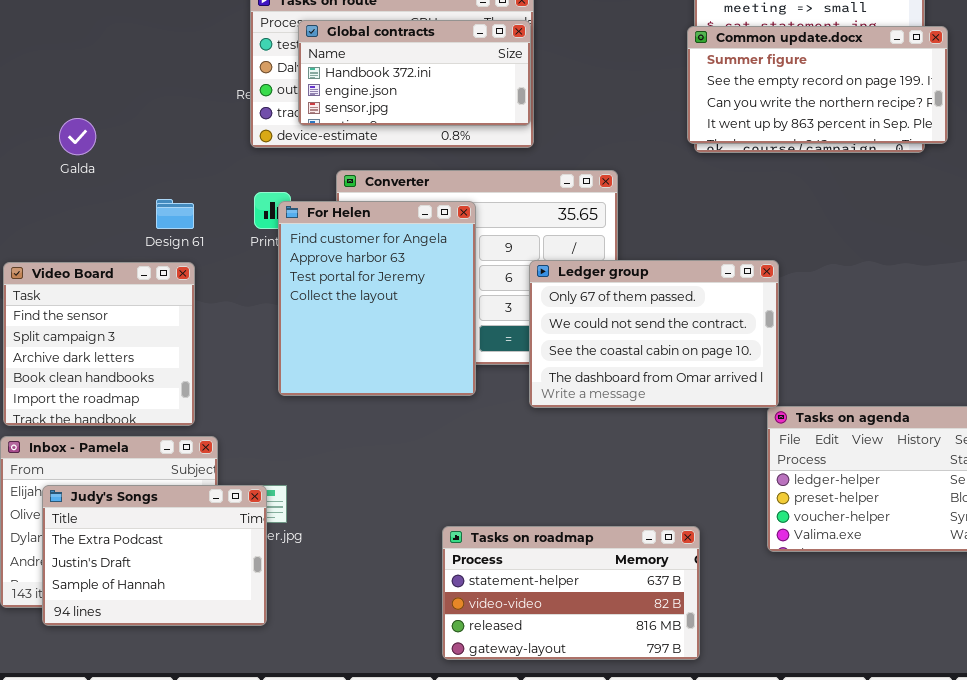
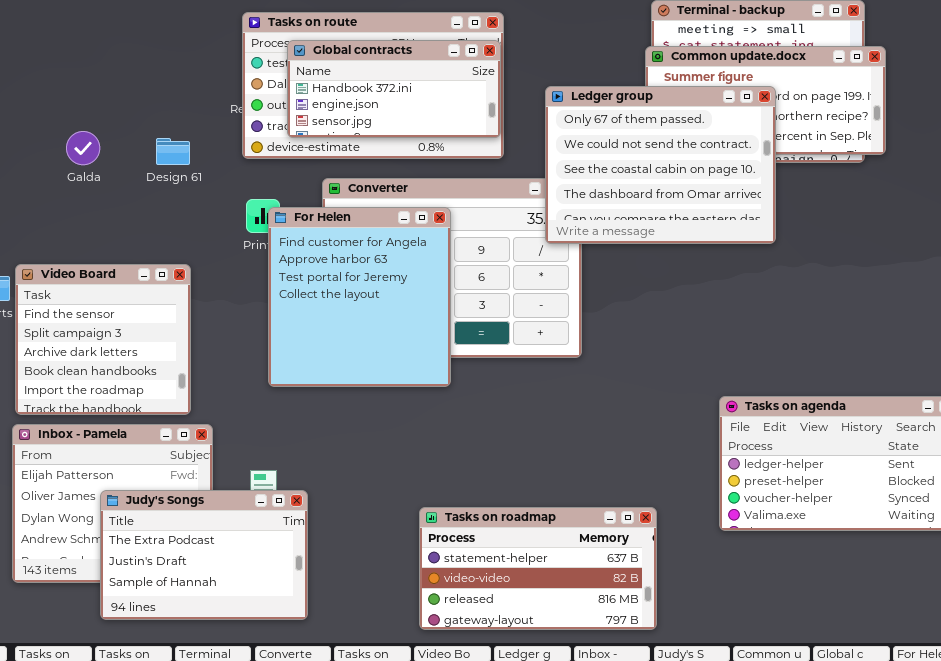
Design 61: [156,199,194,229] -> [156,138,190,165], moved
Ledger group: [529,260,779,408] -> [545,86,776,244], moved, resized
Judy's Songs: [42,485,267,626] -> [100,490,308,620], moved

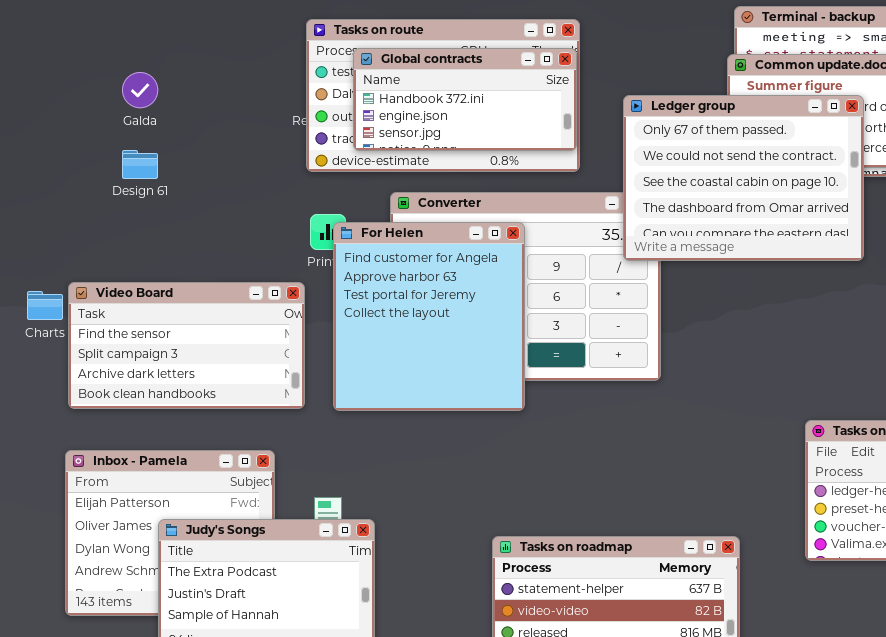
Galda: [66,131,100,165] -> [122,72,158,108], moved
Design 61: [156,138,190,165] -> [122,150,158,179], moved
Video Board: [15,264,191,415] -> [68,282,305,409], resized

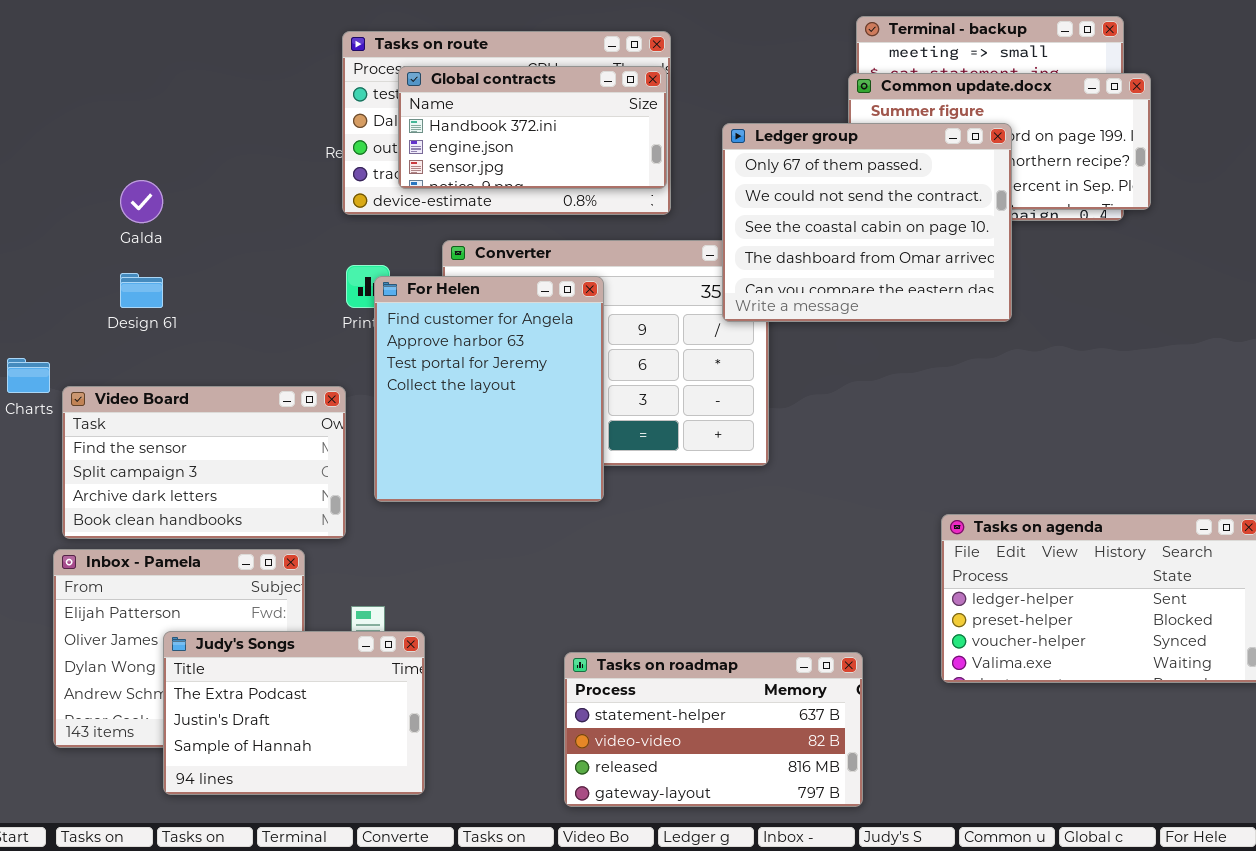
Galda: [122,72,158,108] -> [120,180,163,223], moved
Design 61: [122,150,158,179] -> [120,273,163,308], moved
Video Board: [68,282,305,409] -> [62,386,346,539], moved

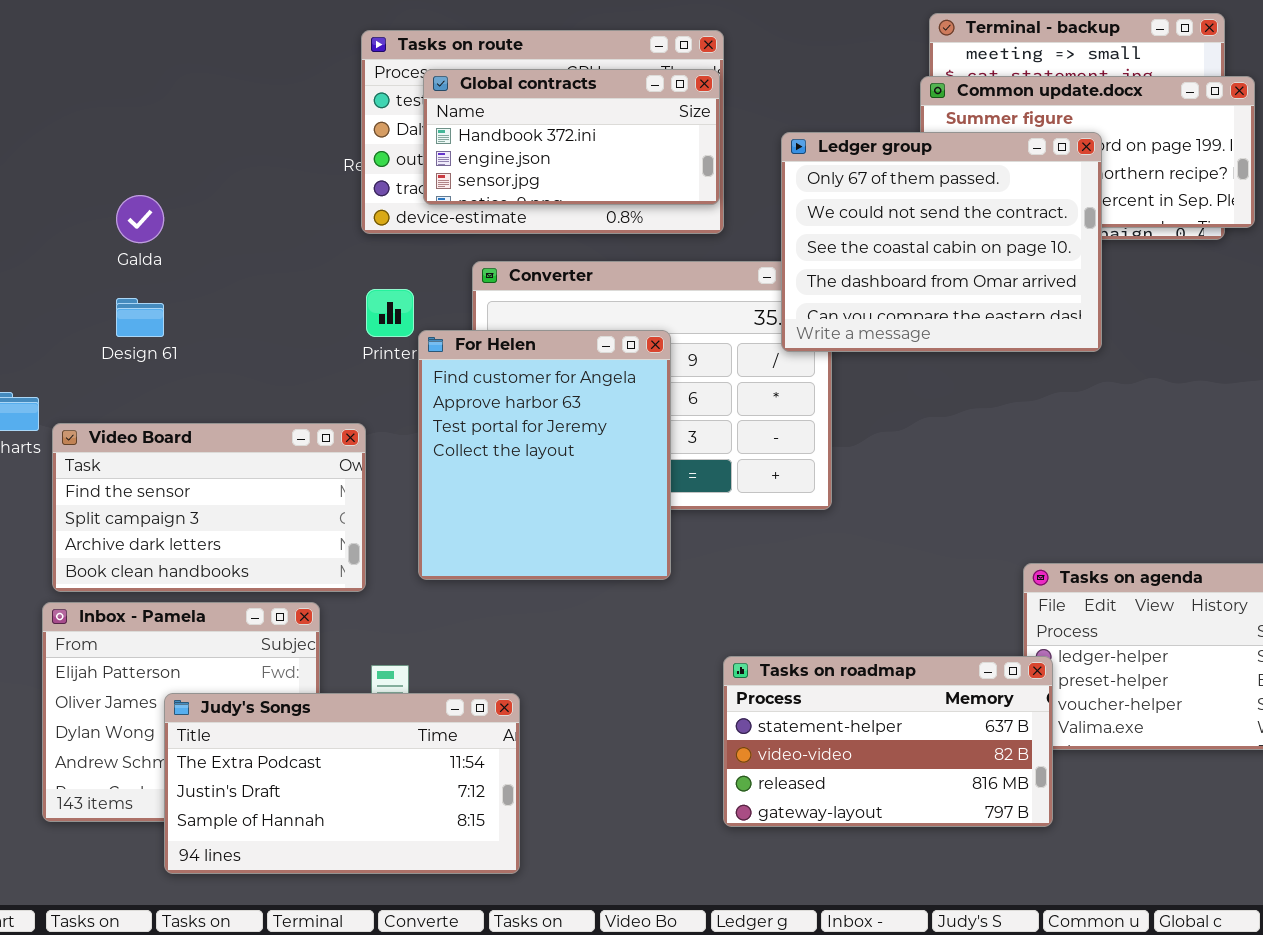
For Helen: [374,276,604,502] -> [418,330,671,580], moved
Judy's Songs: [163,631,425,795] -> [164,693,520,874], resized
Tasks on roadmap: [564,652,863,807] -> [723,656,1053,827], moved

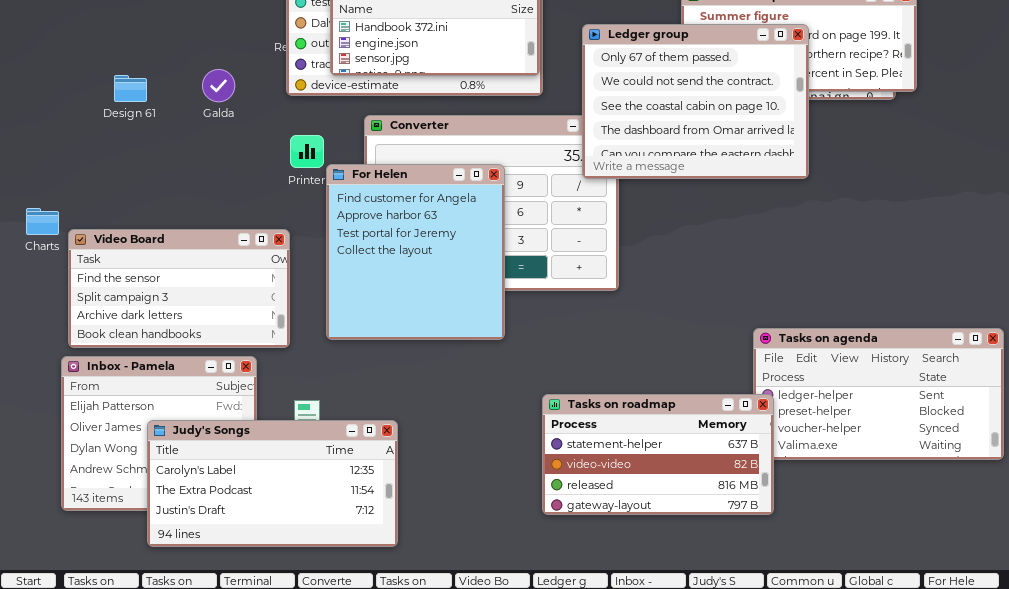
Galda: [116,195,164,243] -> [202,69,235,102], moved
Design 61: [116,298,164,337] -> [114,75,147,102], moved
Judy's Songs: [164,693,520,874] -> [147,420,398,547], scrolled up 1 row

